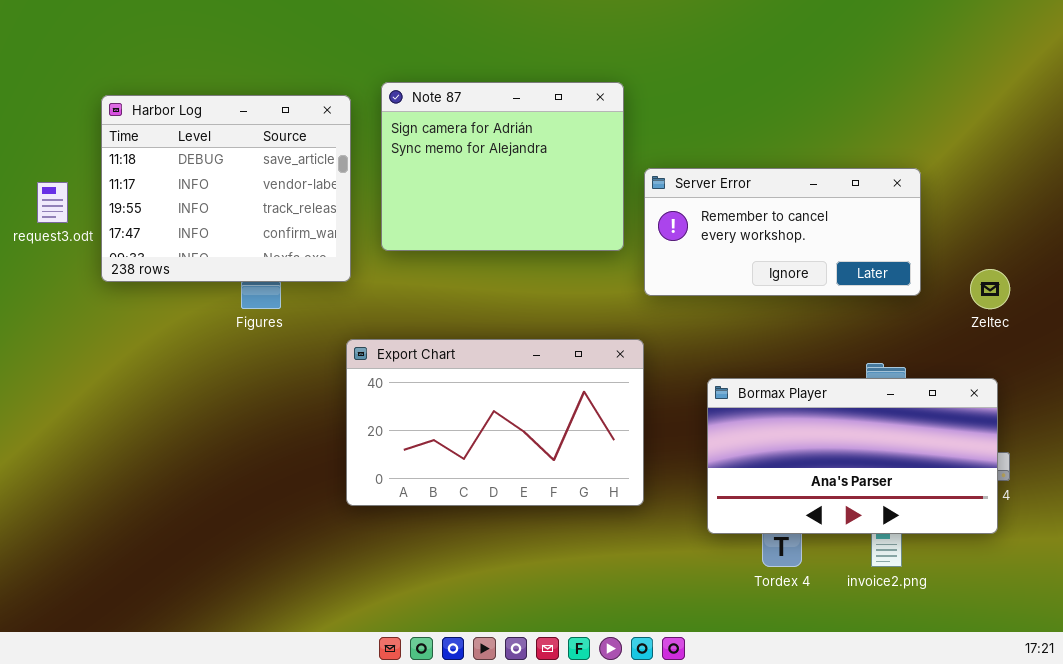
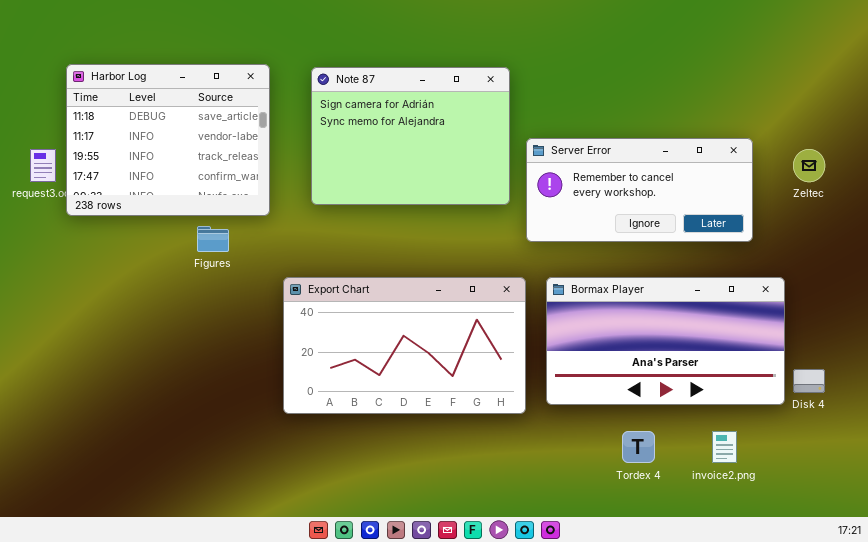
Harbor Log: [101,95,351,282] -> [66,64,270,216], moved
Zeltec: [970,269,1010,309] -> [793,149,825,182], moved
Bormax Player: [707,378,998,534] -> [546,277,785,405], moved

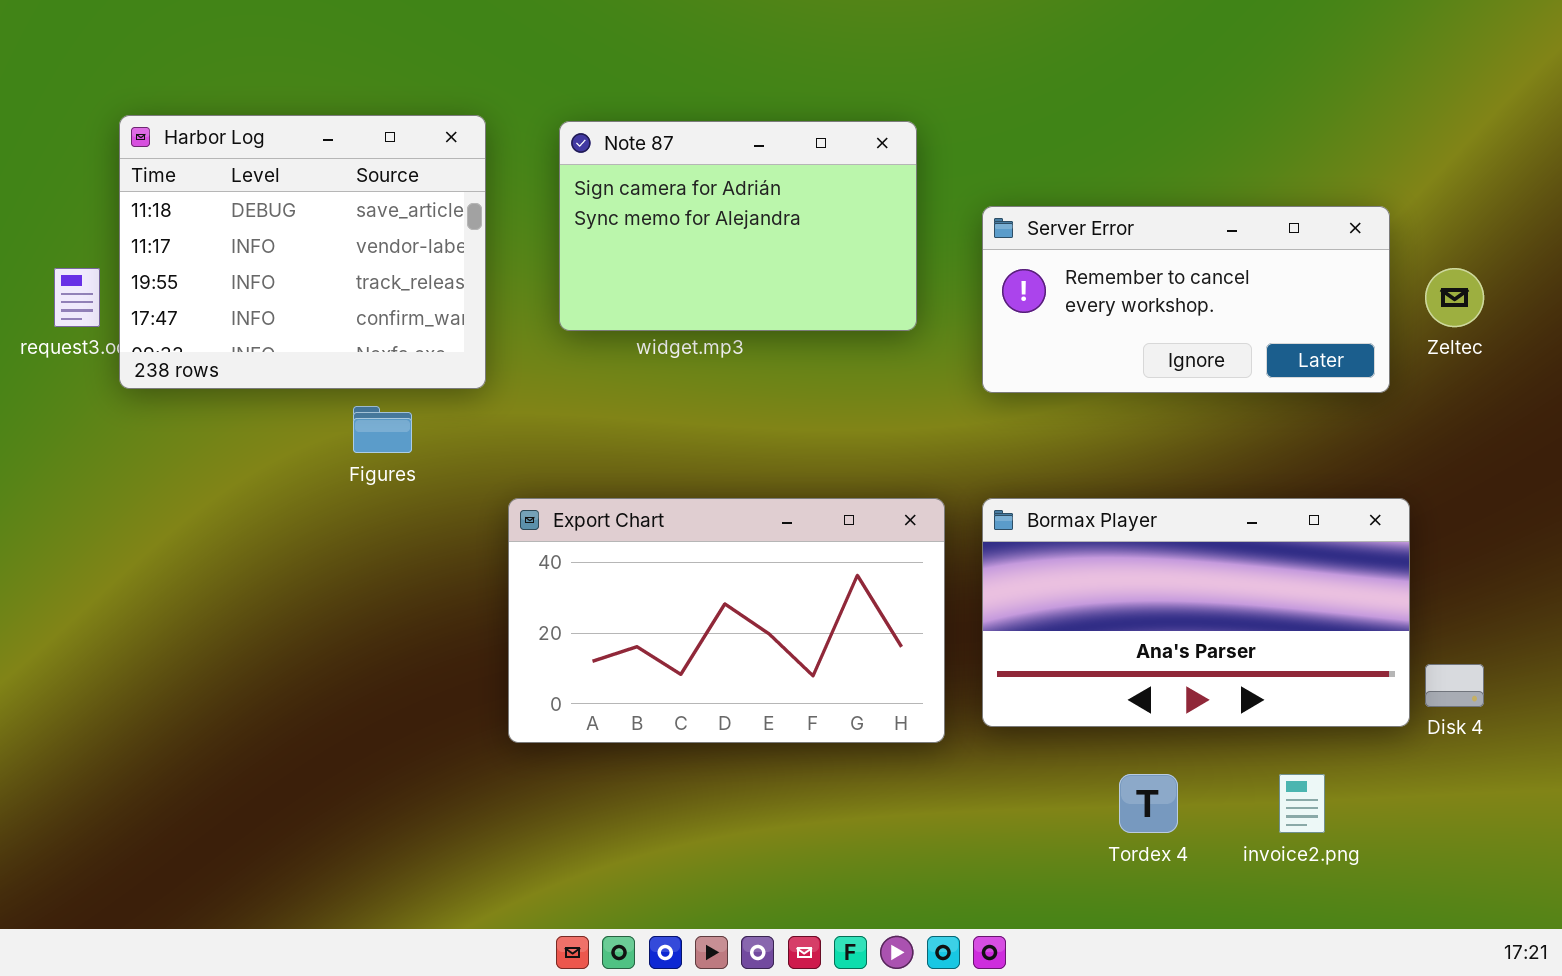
Note 87: [311,67,510,205] -> [559,121,917,331], resized
Server Error: [526,138,753,242] -> [982,206,1390,393], moved

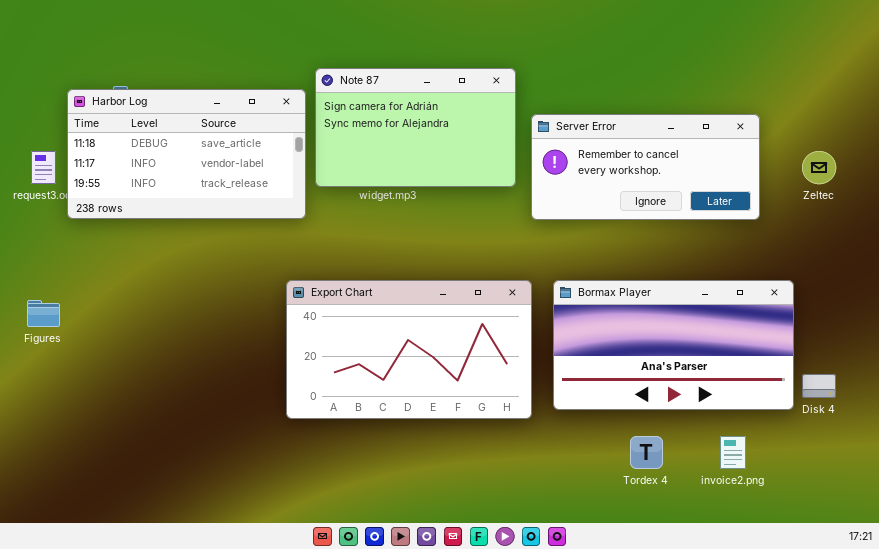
Harbor Log: [119,115,486,389] -> [67,89,306,219], resized
Server Error: [982,206,1390,393] -> [531,114,760,220], moved
Figures: [353,406,412,453] -> [27,300,60,327], moved

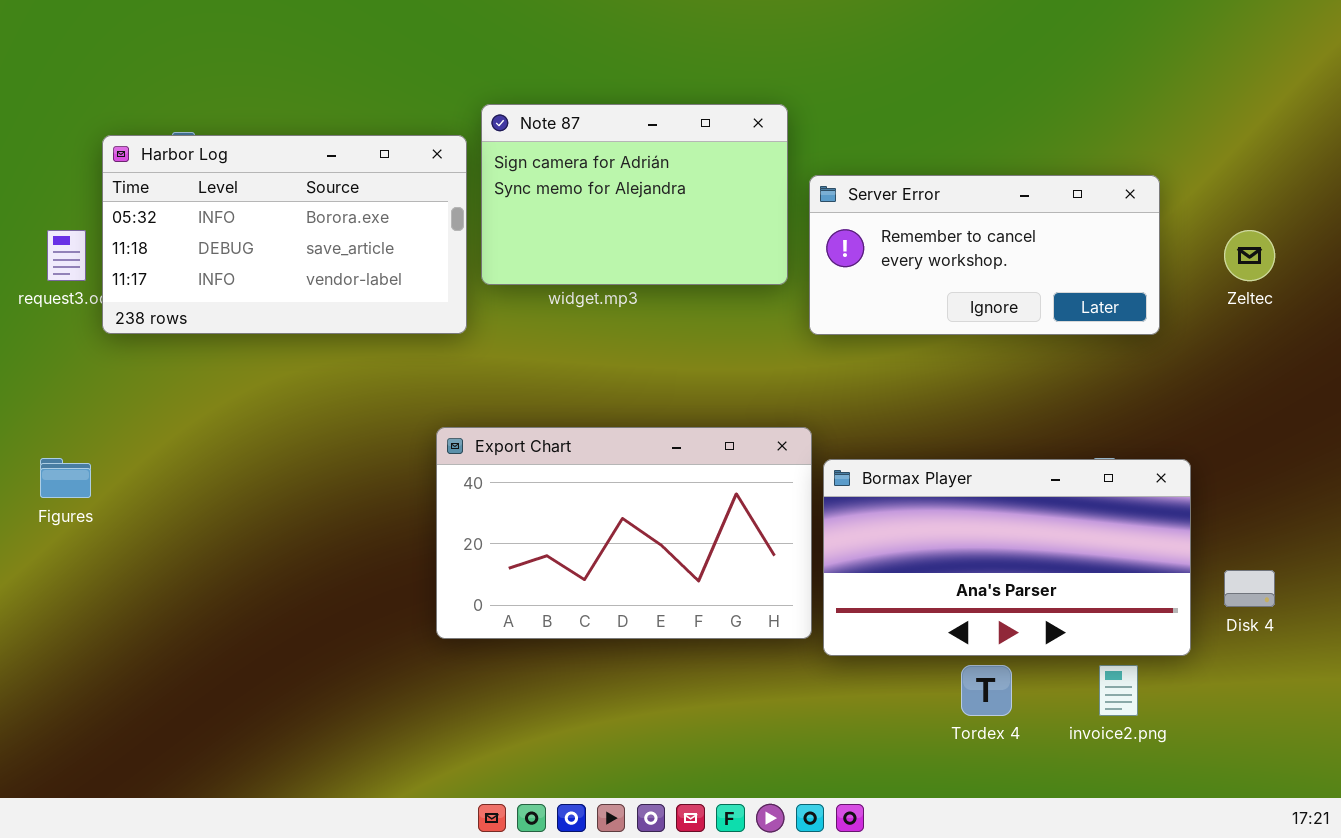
Harbor Log: [67,89,306,219] -> [102,135,467,334], scrolled up 1 row
Bormax Player: [553,280,794,410] -> [823,459,1191,656], moved

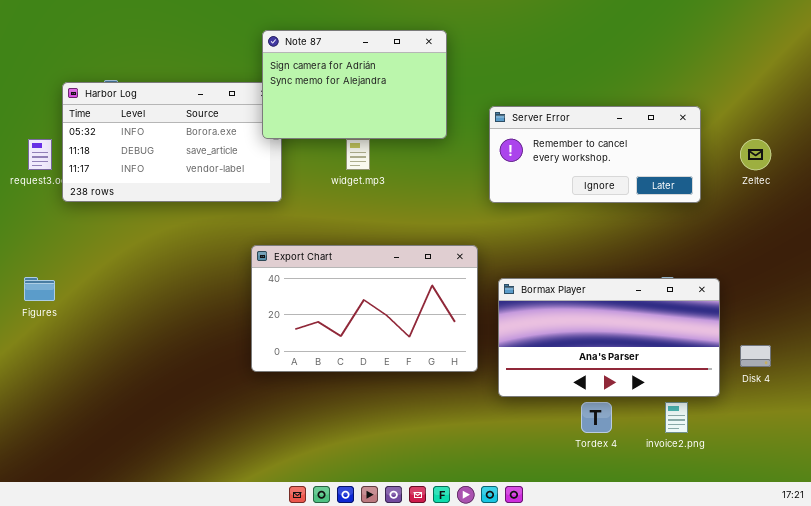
Note 87: [481,104,788,285] -> [262,30,447,139], moved
Export Chart: [436,427,812,639] -> [251,245,478,372], moved

